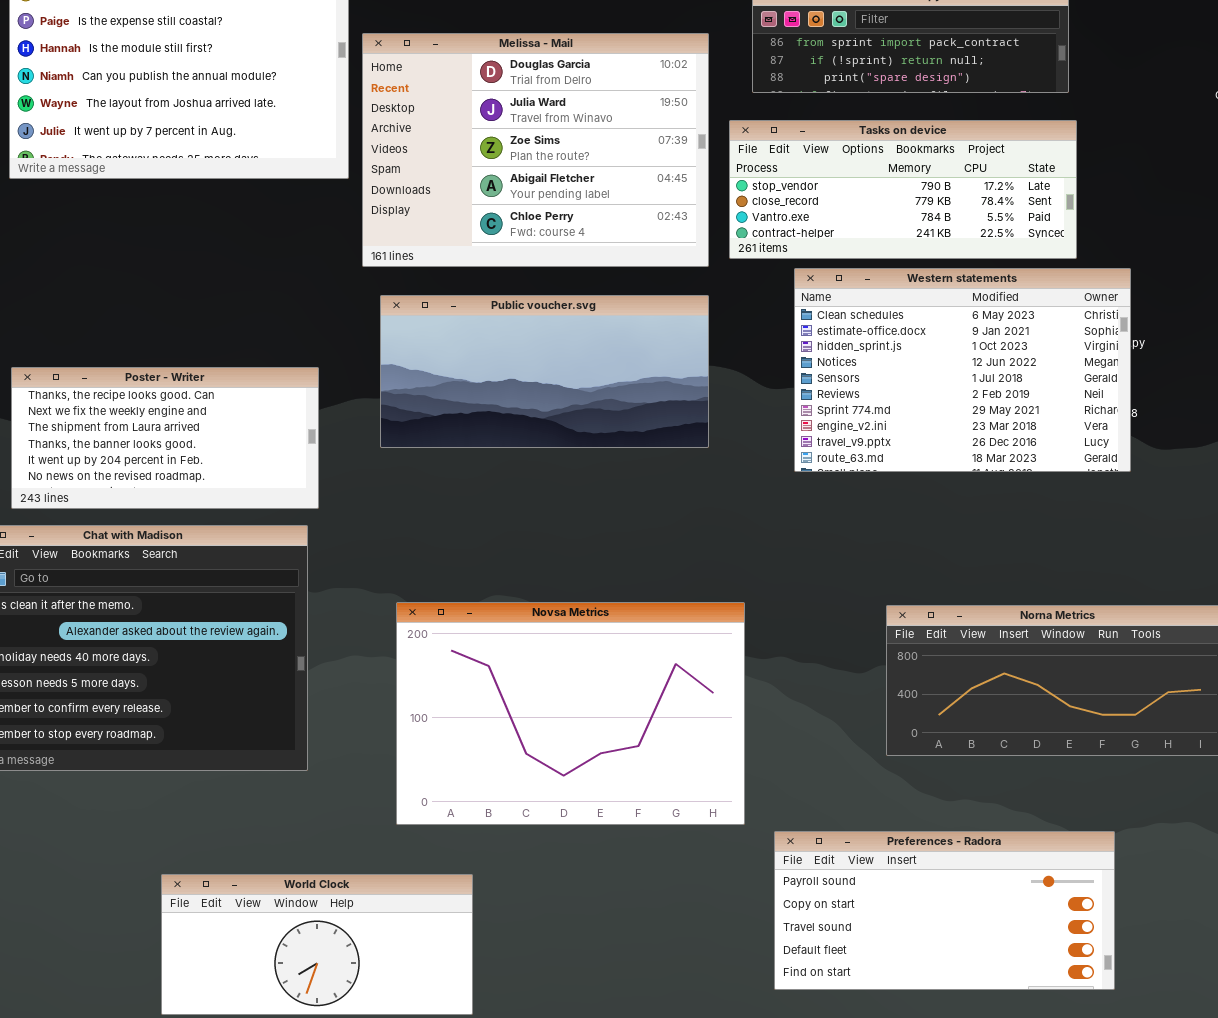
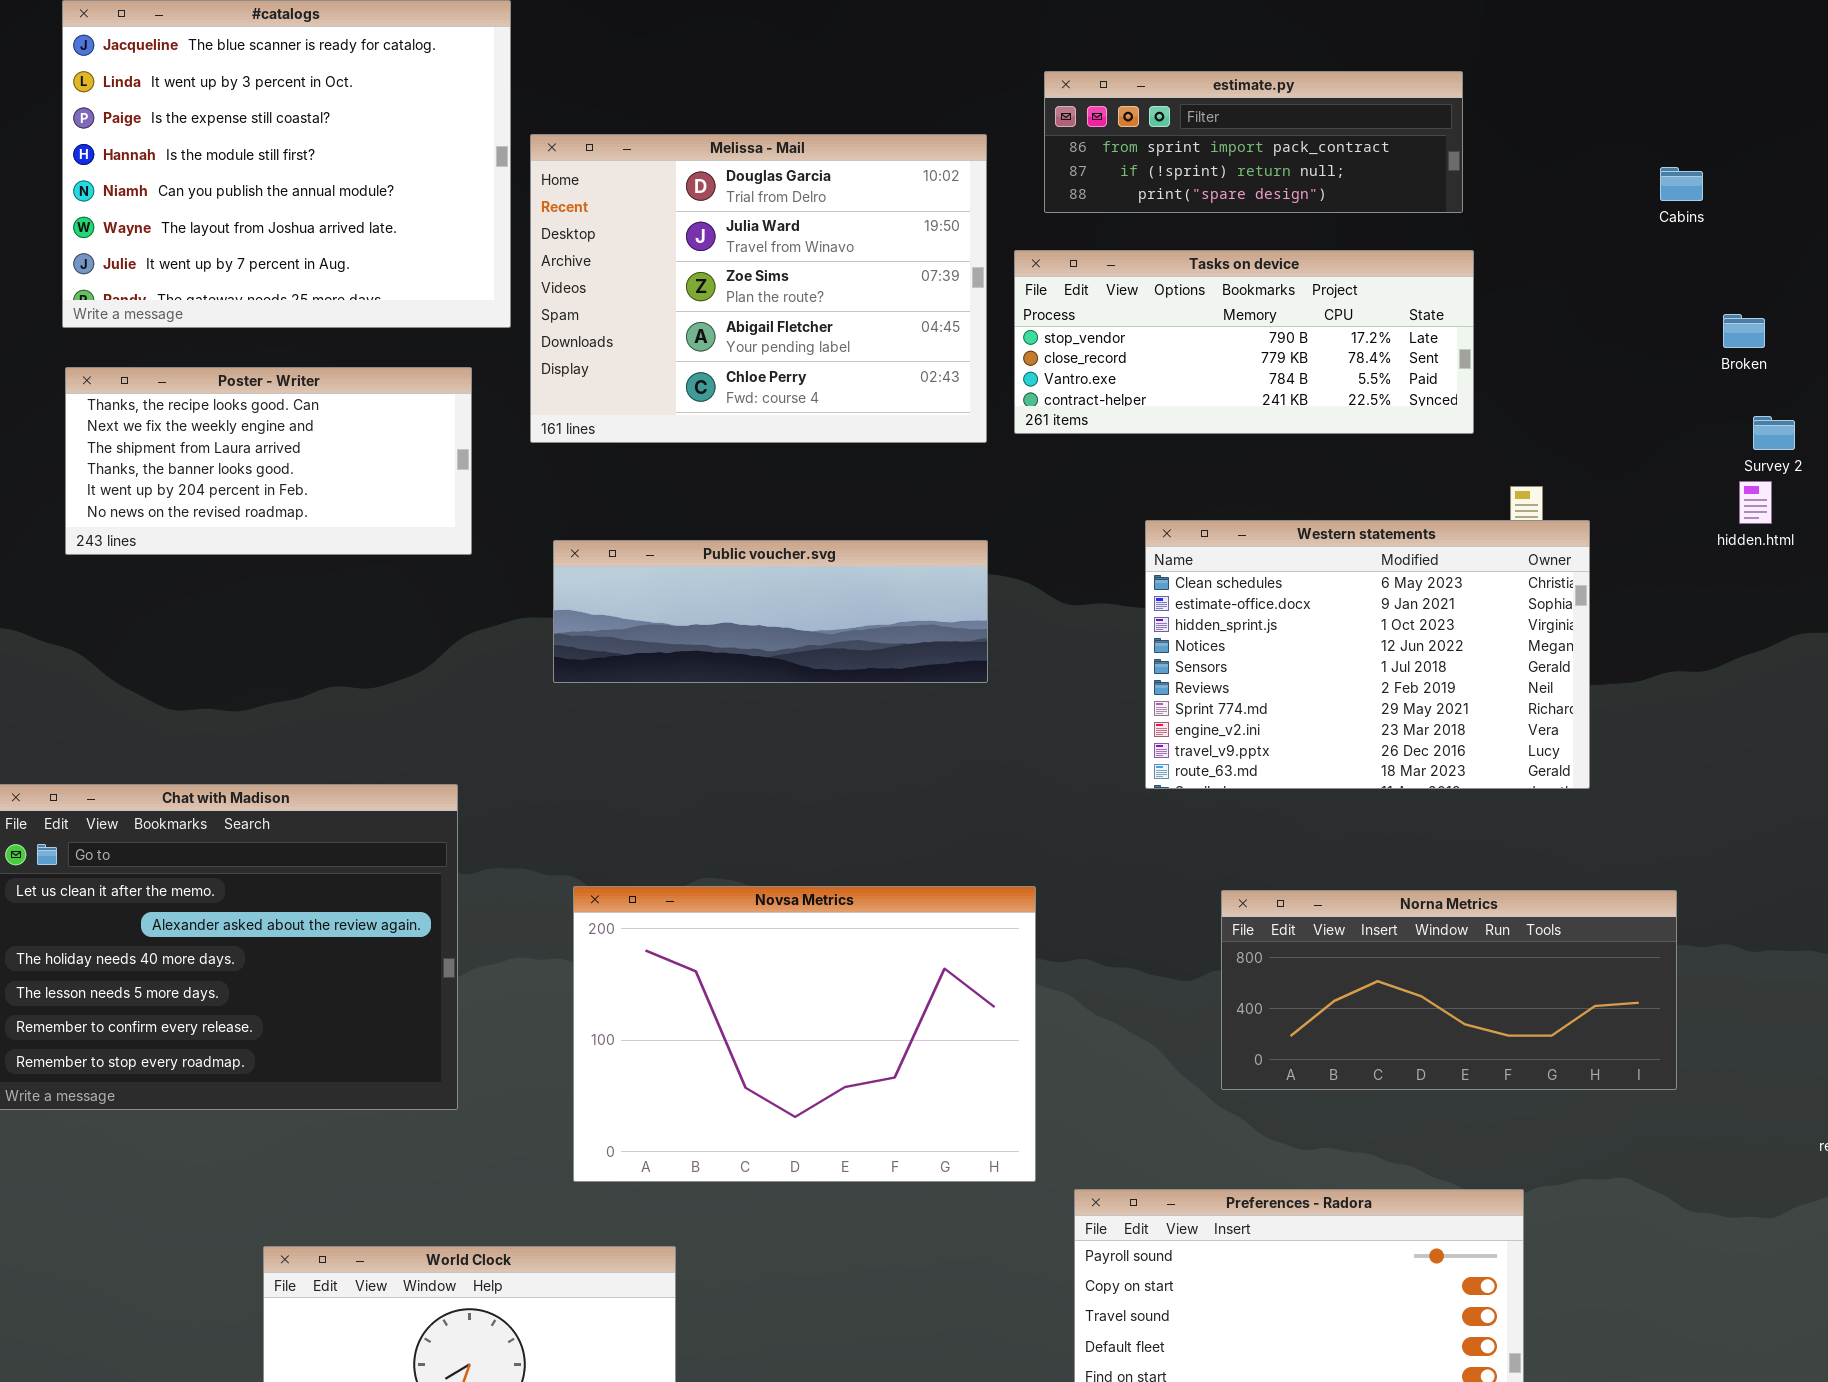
Western statements: [794,268,1131,472] -> [1145,520,1590,789], moved
Public voucher.svg: [380,295,709,448] -> [553,540,988,683], resized
Poster - Writer: [11,367,319,509] -> [65,367,472,555], moved

